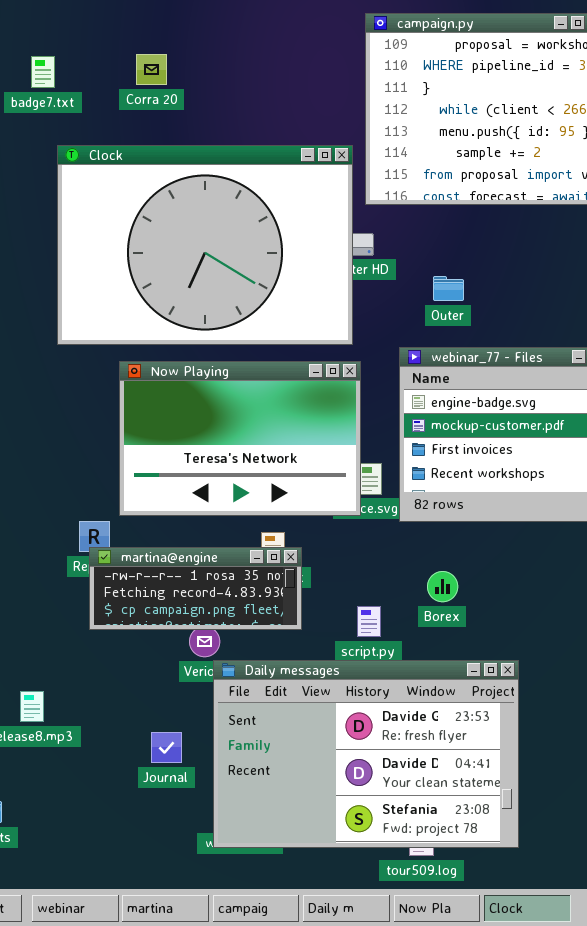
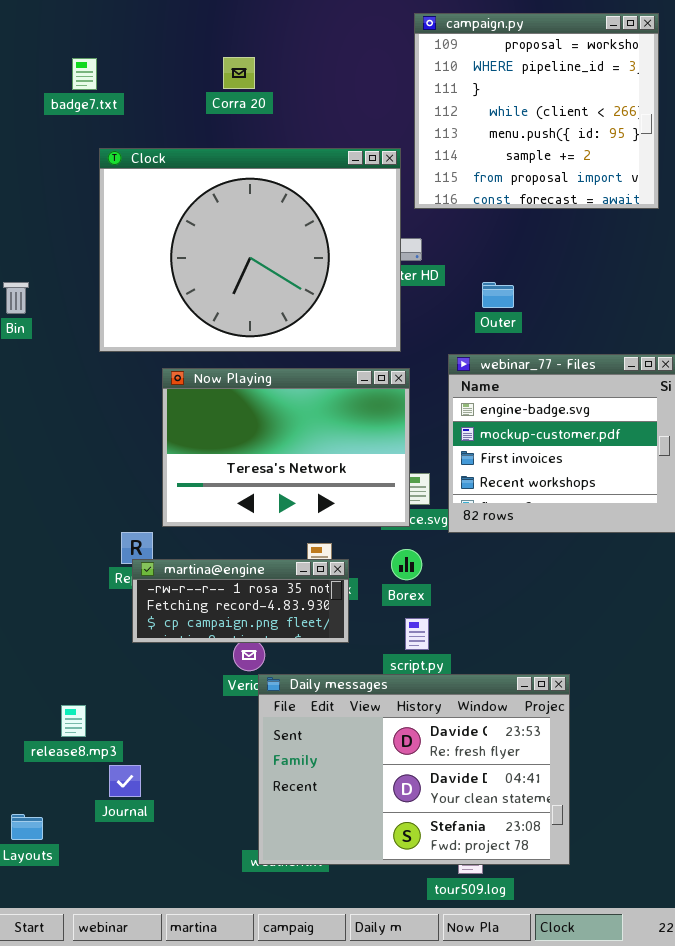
Corra 20: [136,54,167,85] -> [223,57,255,89], moved
Borex: [427,571,458,602] -> [391,549,422,580], moved
Journal: [151,732,182,763] -> [109,765,141,797], moved

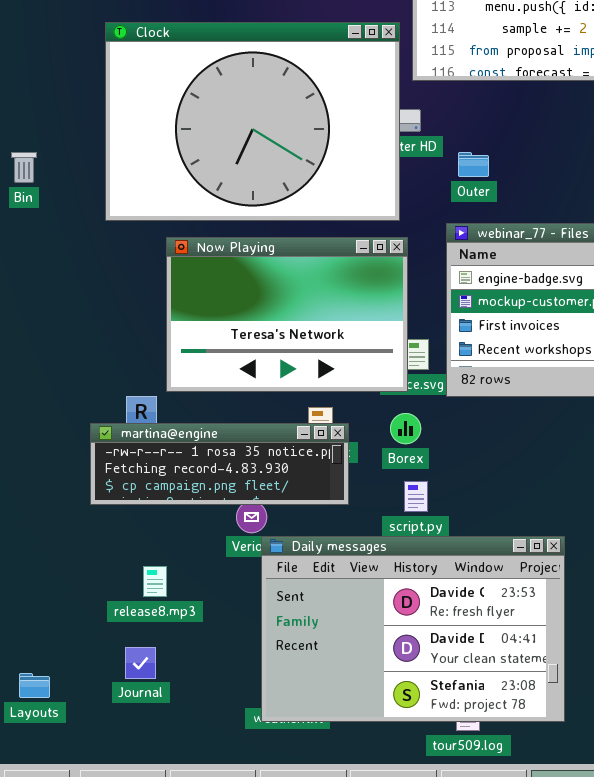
Outer: [482,282,514,308] -> [458,152,489,177], moved
martina@engine: [132,559,349,643] -> [90,423,349,505], resized
release8.mp3: [61,705,86,737] -> [143,566,167,597], moved
Journal: [109,765,141,797] -> [125,647,156,679], moved

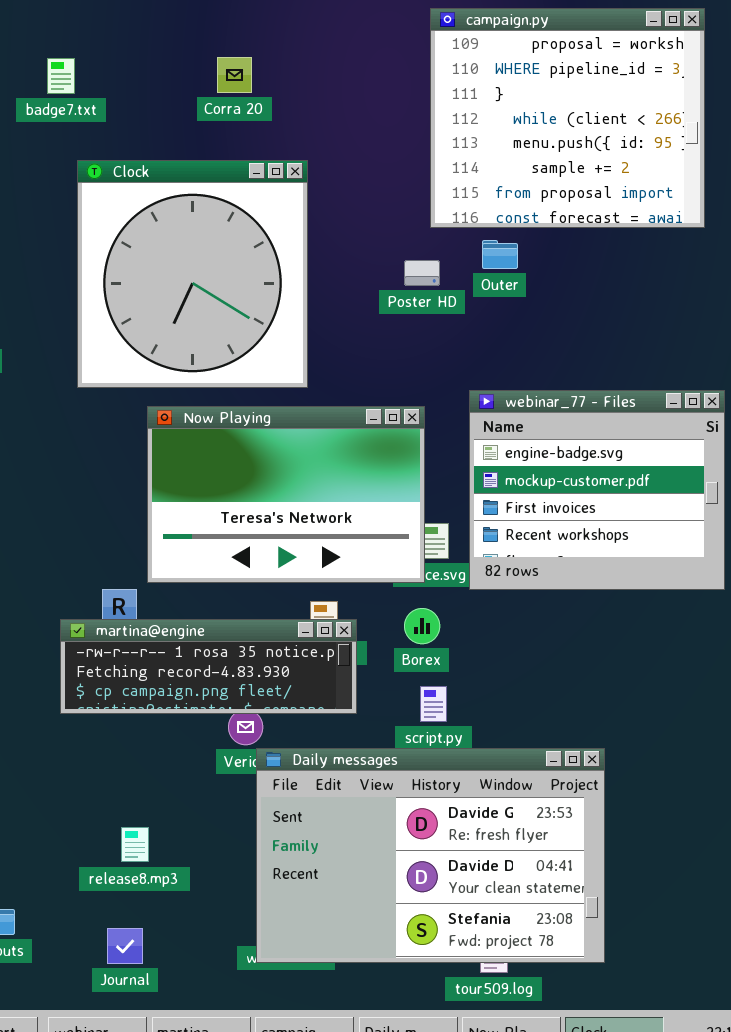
Clock: [105,22,400,221] -> [77,160,308,388], resized
Outer: [458,152,489,177] -> [482,240,518,269], moved
release8.mp3: [143,566,167,597] -> [121,827,149,862], moved
Journal: [125,647,156,679] -> [107,928,143,964], moved

